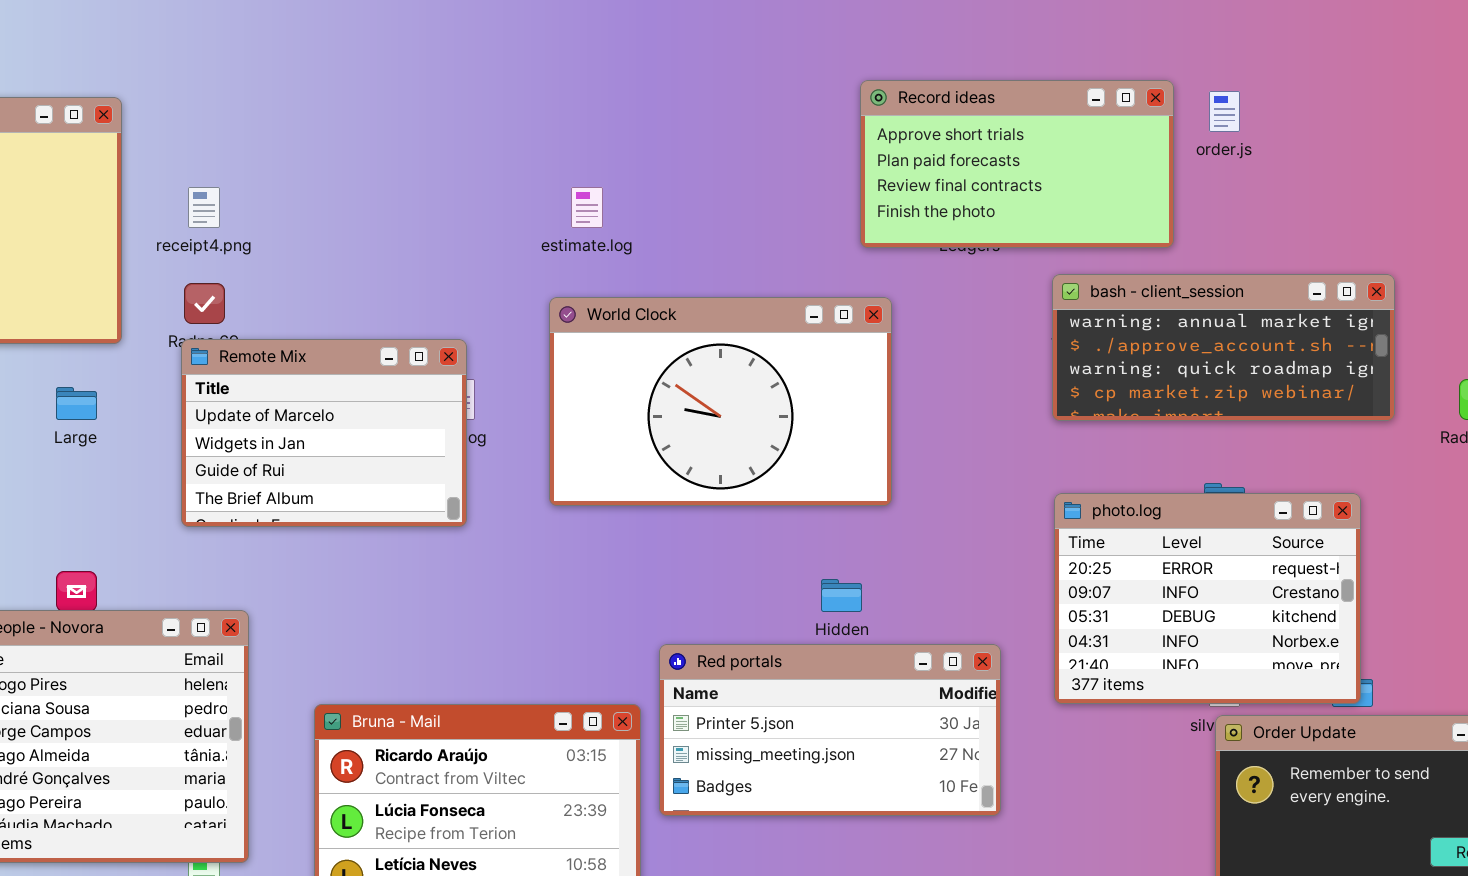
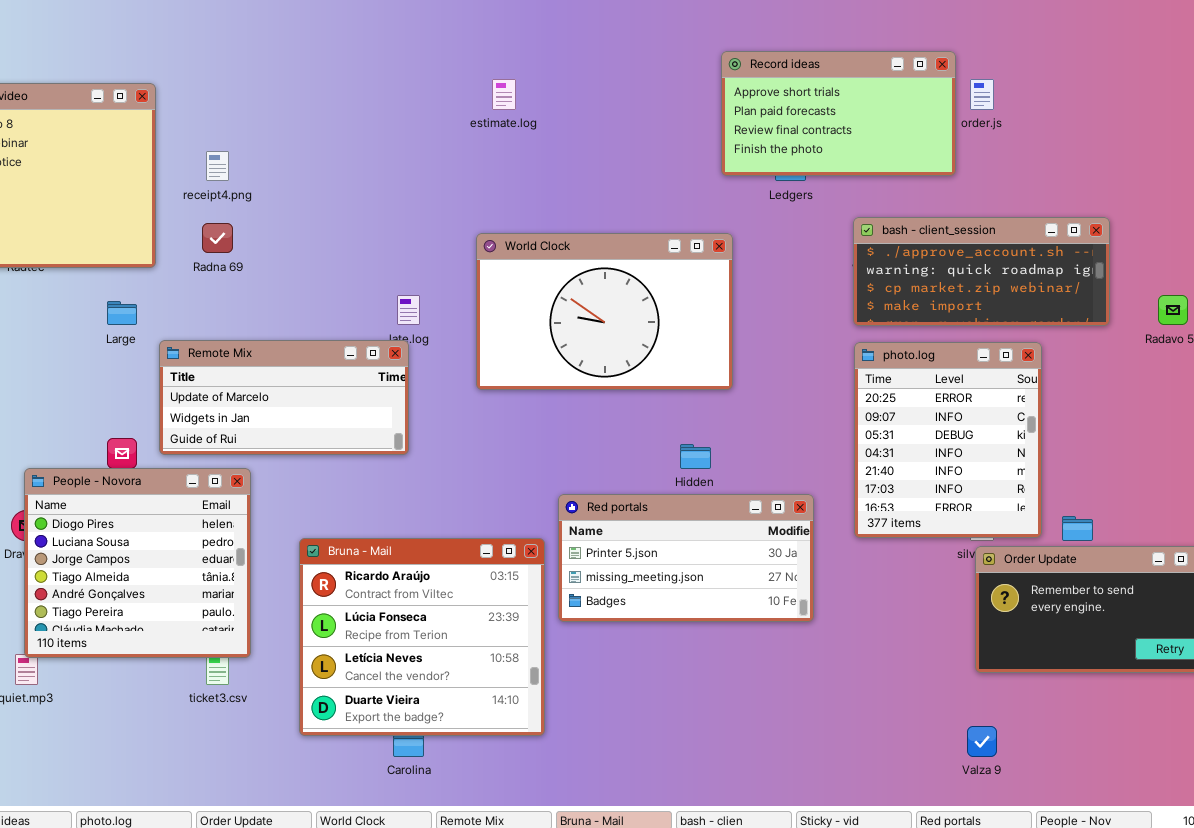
Record ideas: [860,80,1174,248] -> [721,51,956,176], moved
estimate.log: [571,187,603,228] -> [492,79,516,110], moved
bash - client_session: [1052,274,1395,421] -> [853,217,1110,326], scrolled down 1 row
Remote Mix: [181,339,467,527] -> [159,340,409,455], moved, resized
photo.log: [1054,493,1361,704] -> [854,342,1042,538], resized

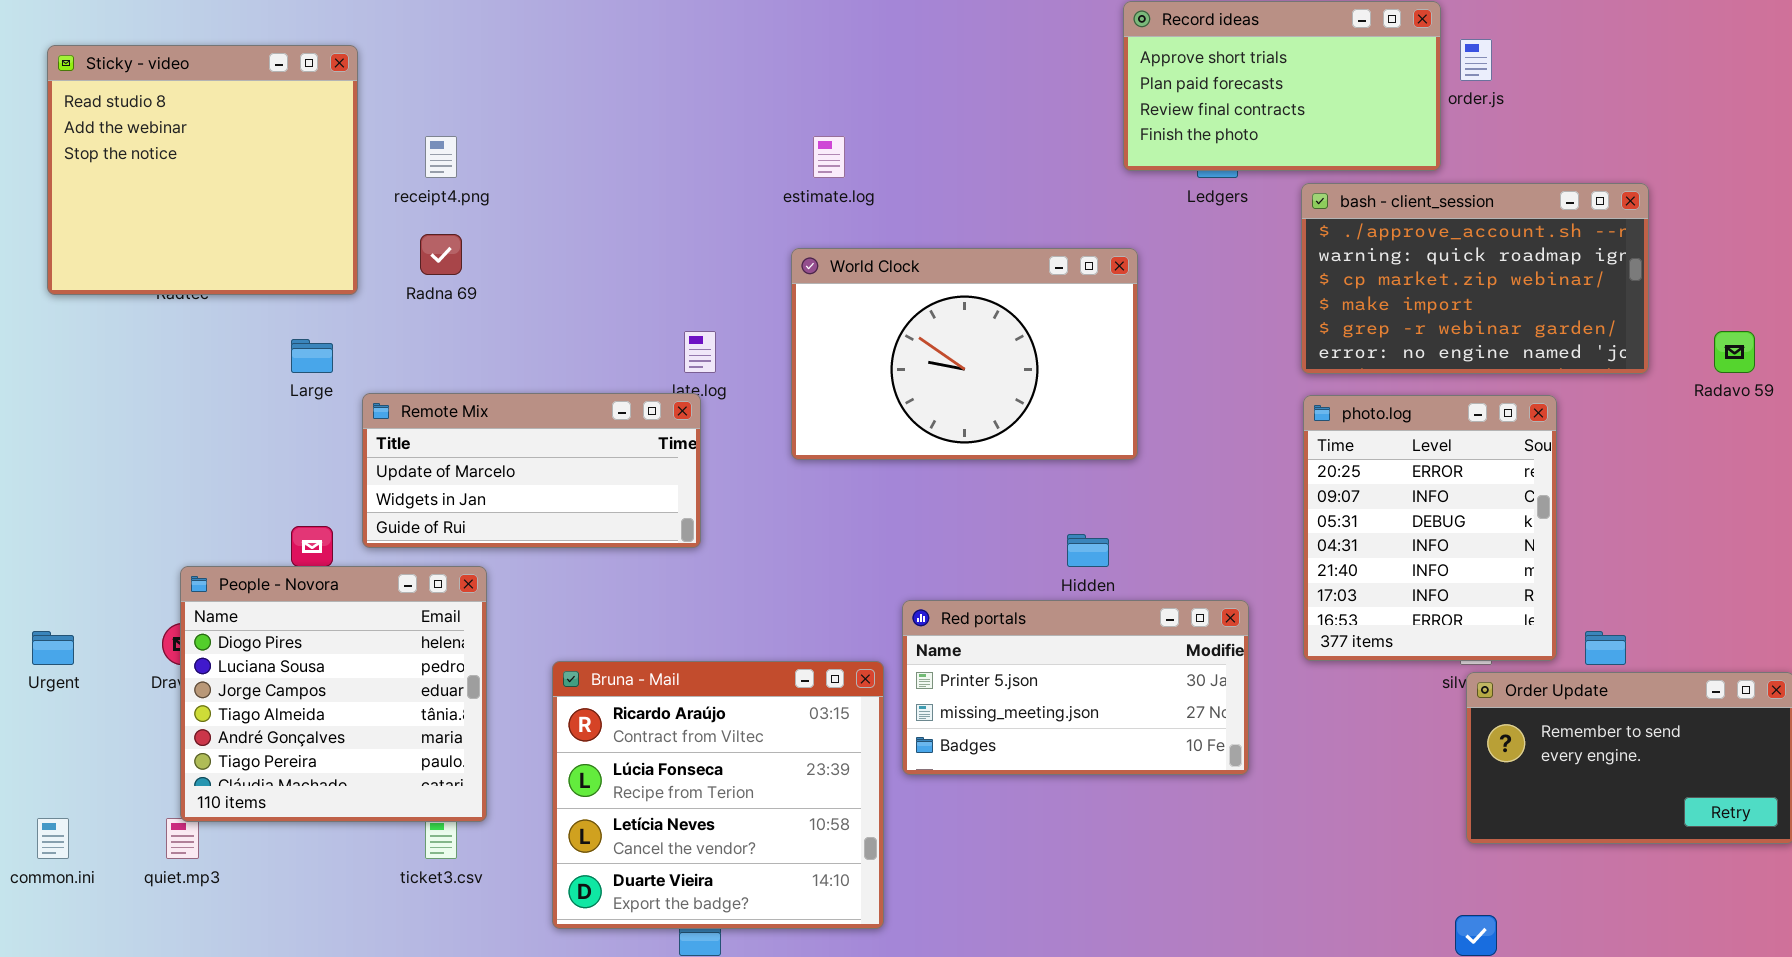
estimate.log: [492,79,516,110] -> [813,136,845,178], moved
bash - client_session: [853,217,1110,326] -> [1301,183,1649,374], resized

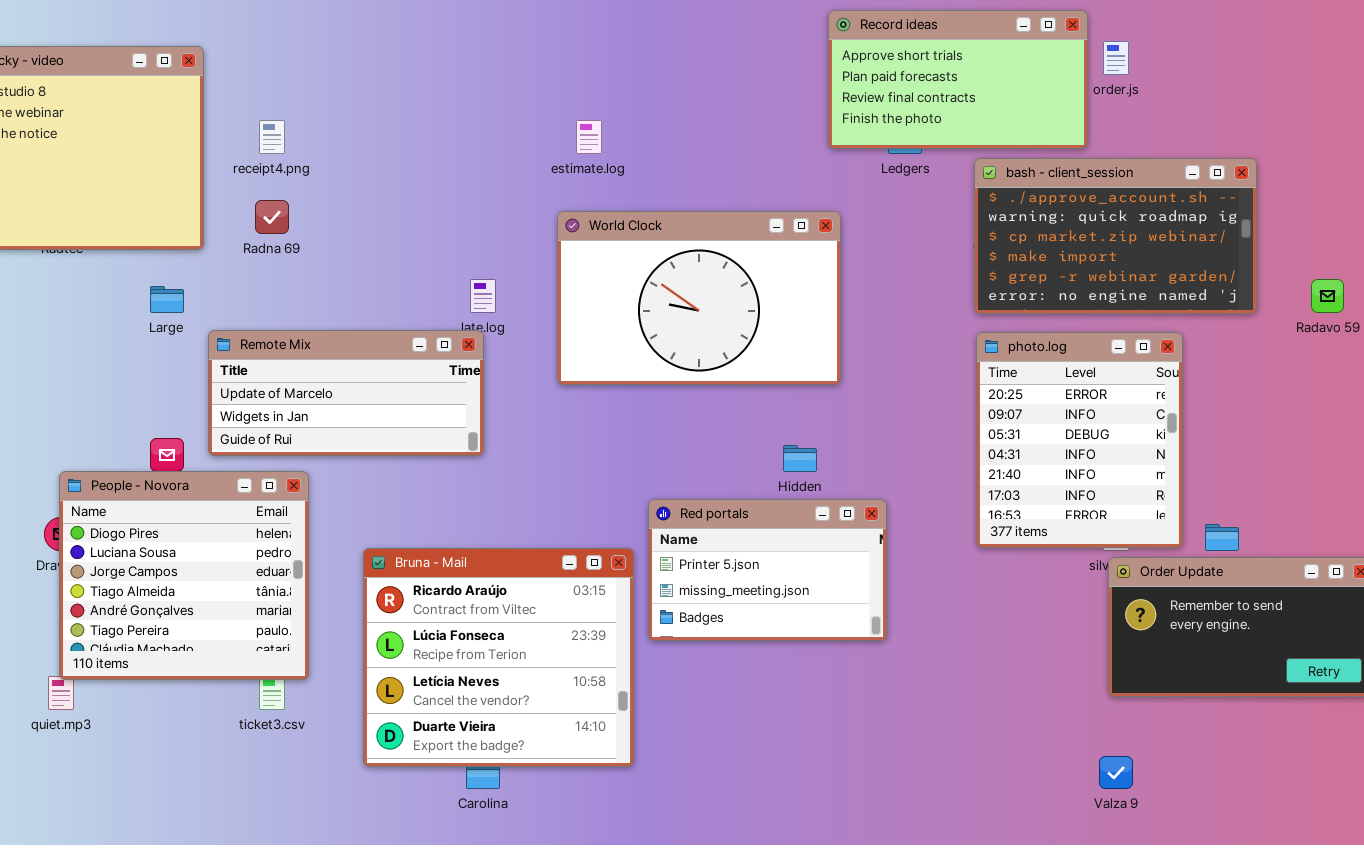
Red portals: [902,600,1249,775] -> [648,499,887,641], resized

